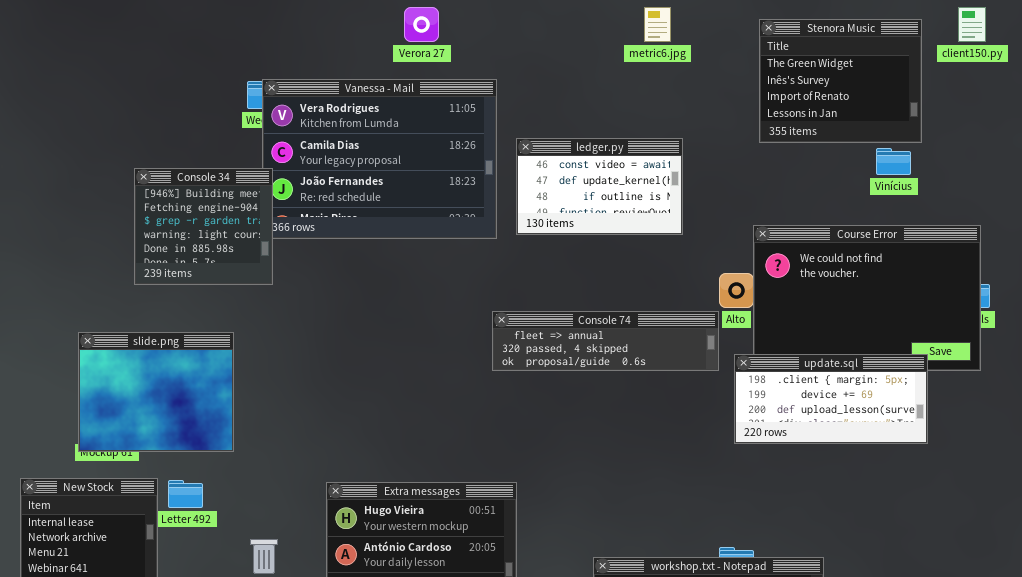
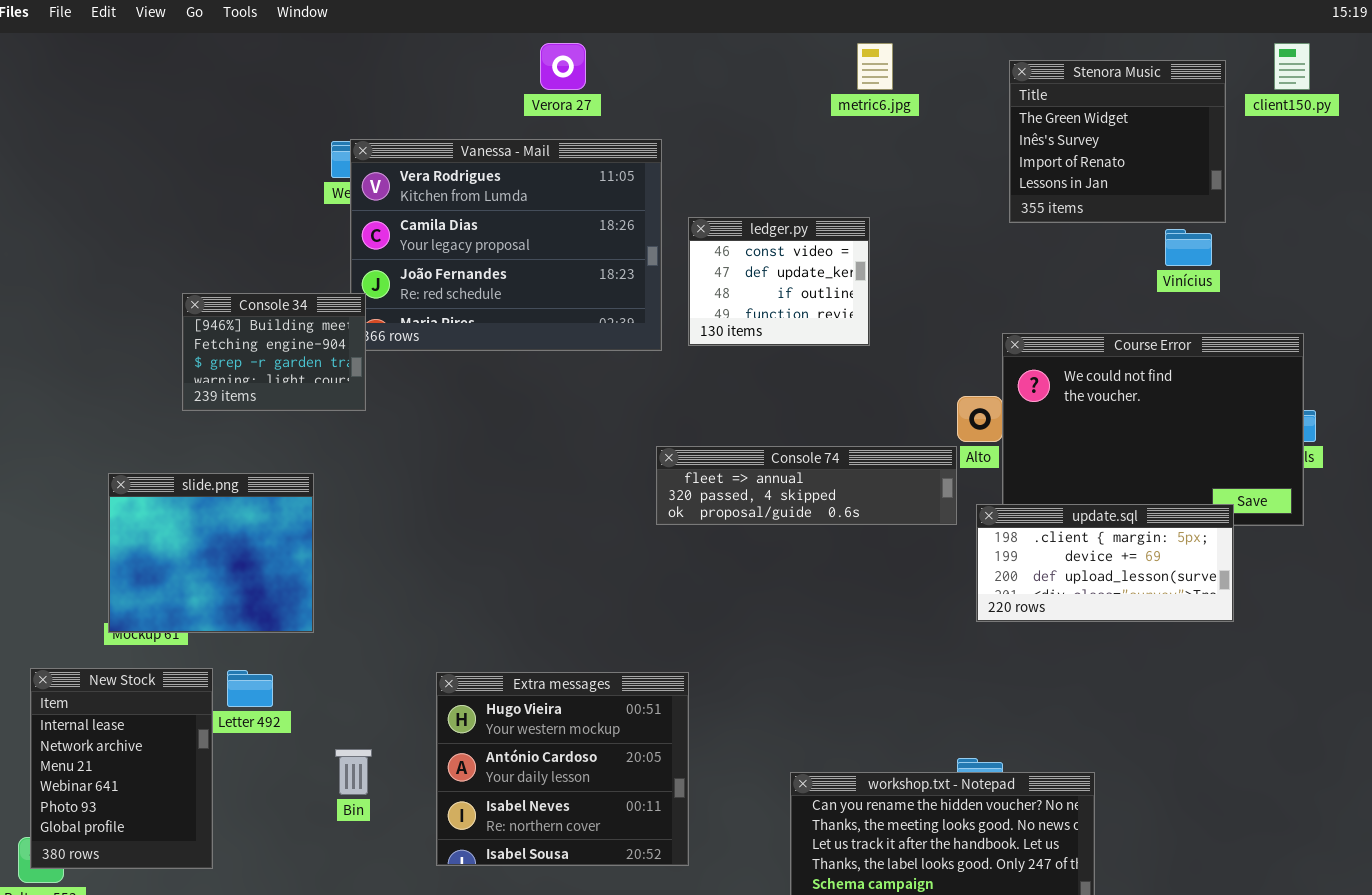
ledger.py: [516,138,683,235] -> [688,217,870,346], resized
Console 34: [134,168,273,285] -> [182,293,366,411], resized

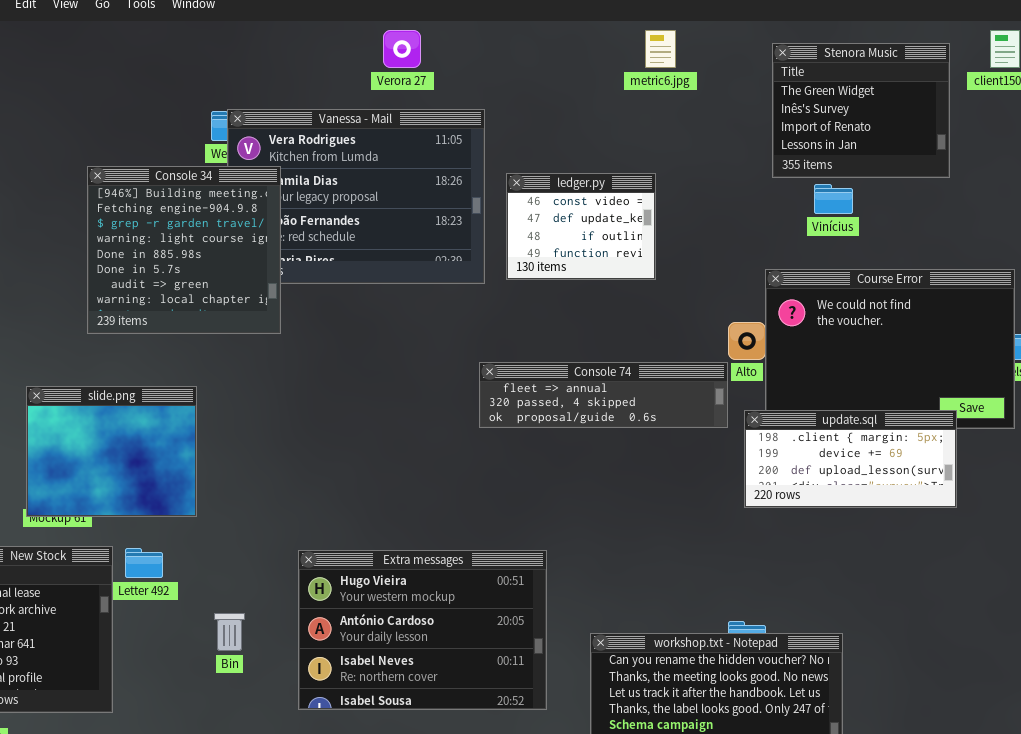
Vinícius: [1165,229,1212,266] -> [814,184,853,214], moved
Console 34: [182,293,366,411] -> [87,166,281,334], resized
Extra messages: [436,672,689,866] -> [298,550,547,710], resized

